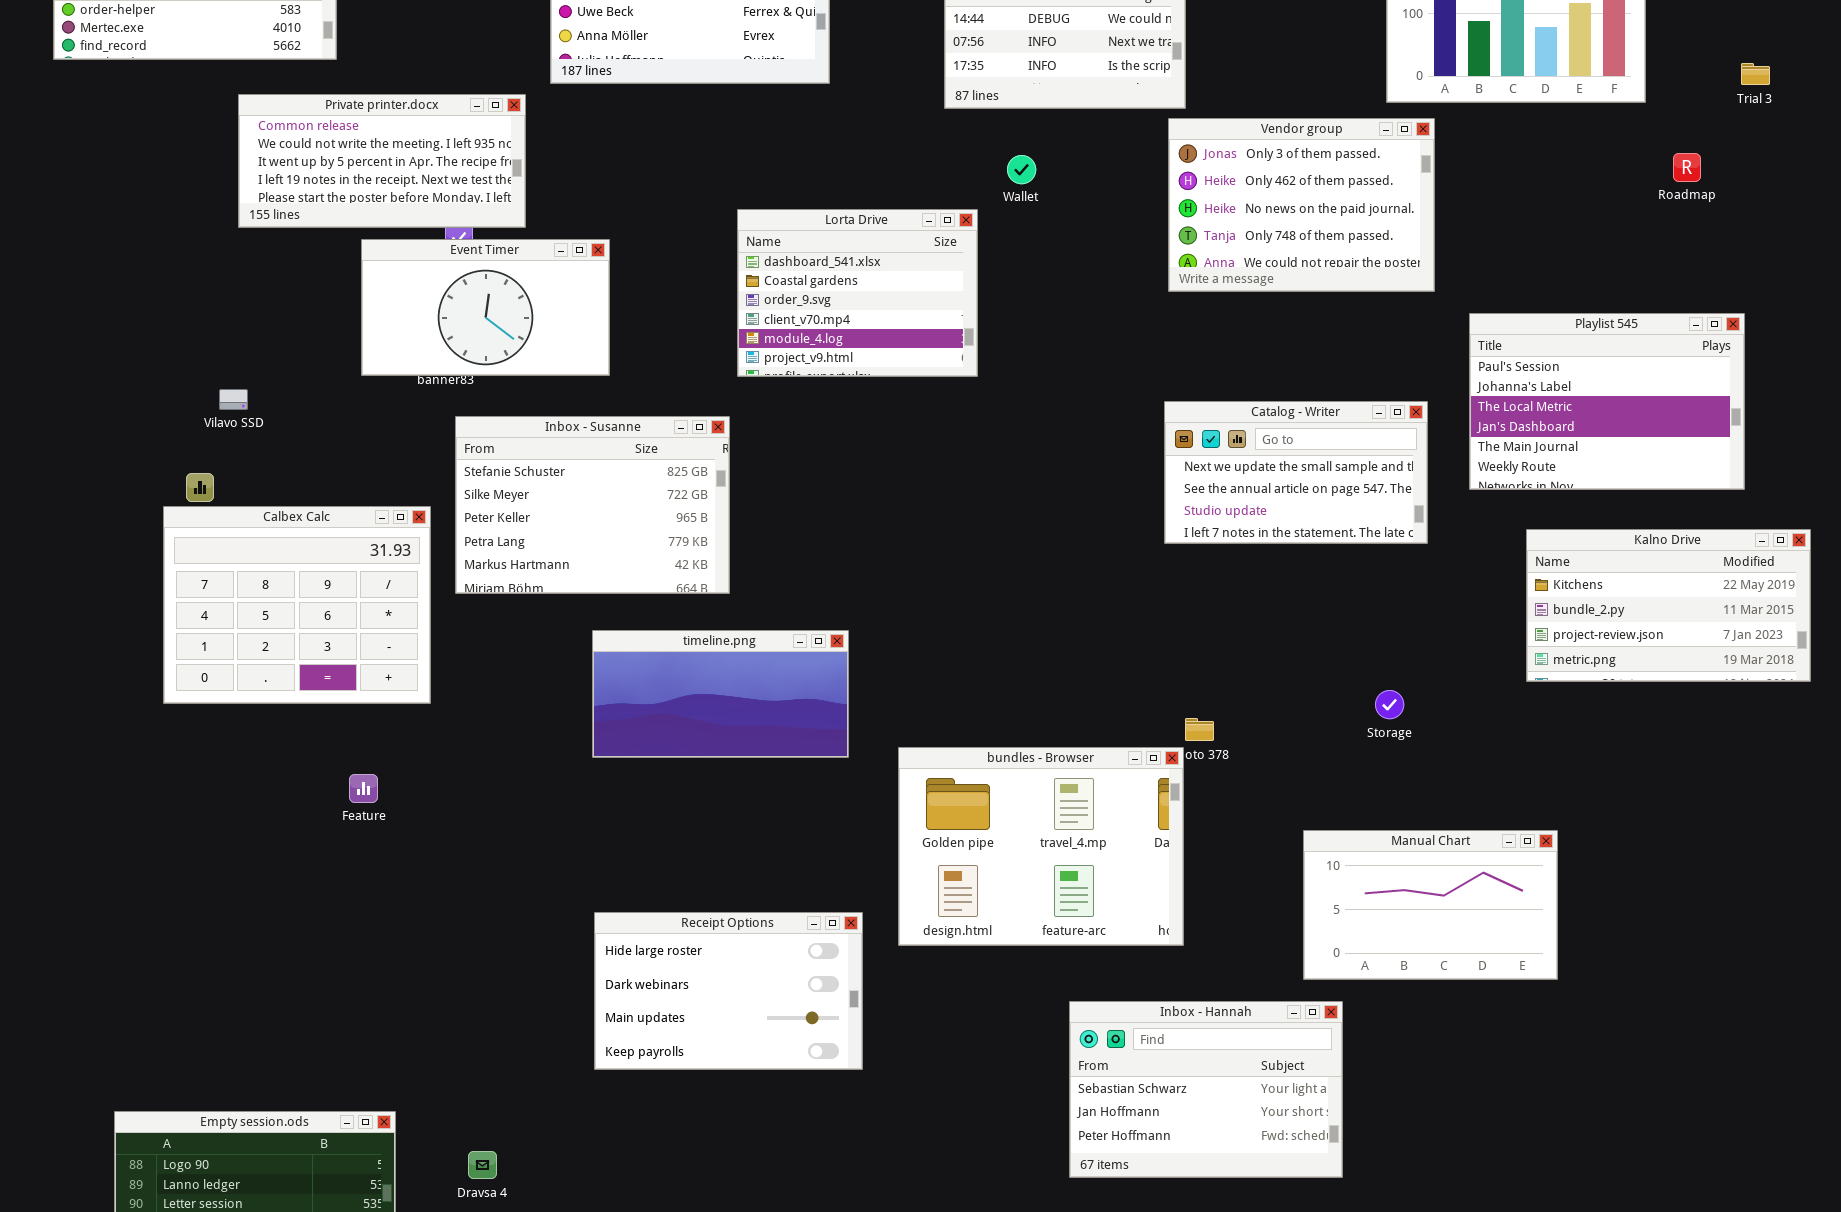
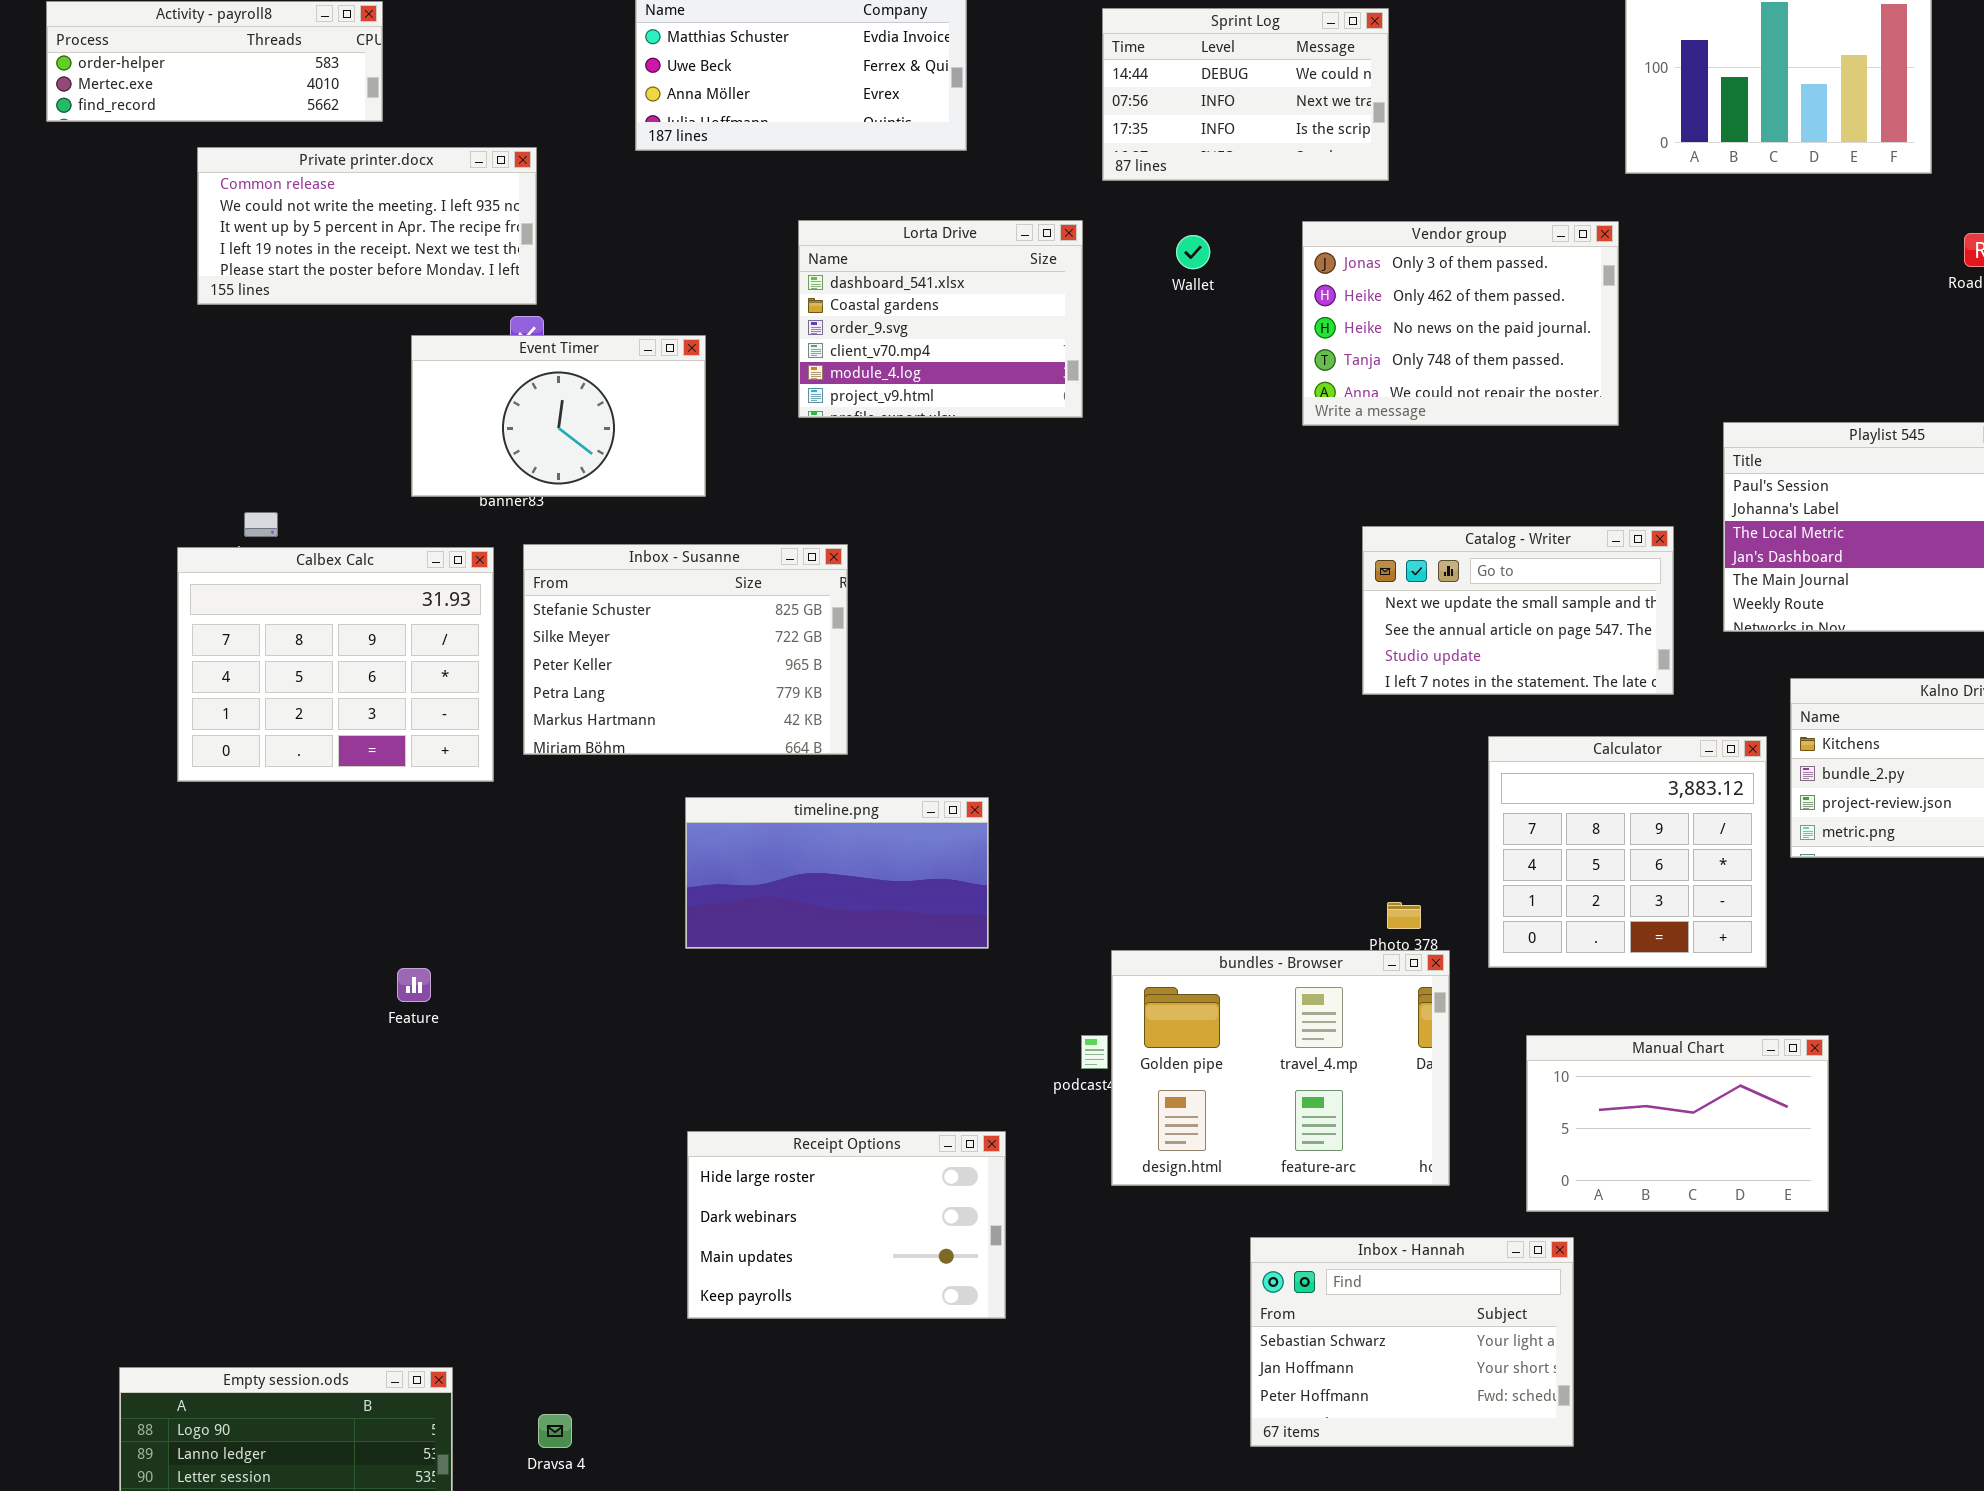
Private printer.docx: [238,94,526,228] -> [197,147,537,305], moved
Vendor group: [1168,118,1435,292] -> [1302,221,1619,426], moved
Lorta Drive: [737,209,978,377] -> [798,220,1083,418], moved
Calbex Calc: [163,506,431,704] -> [177,547,494,782], moved
Calculator: none -> [1488,736,1767,968], opened
bundles - Browser: [898,747,1184,946] -> [1111,950,1450,1186], moved

